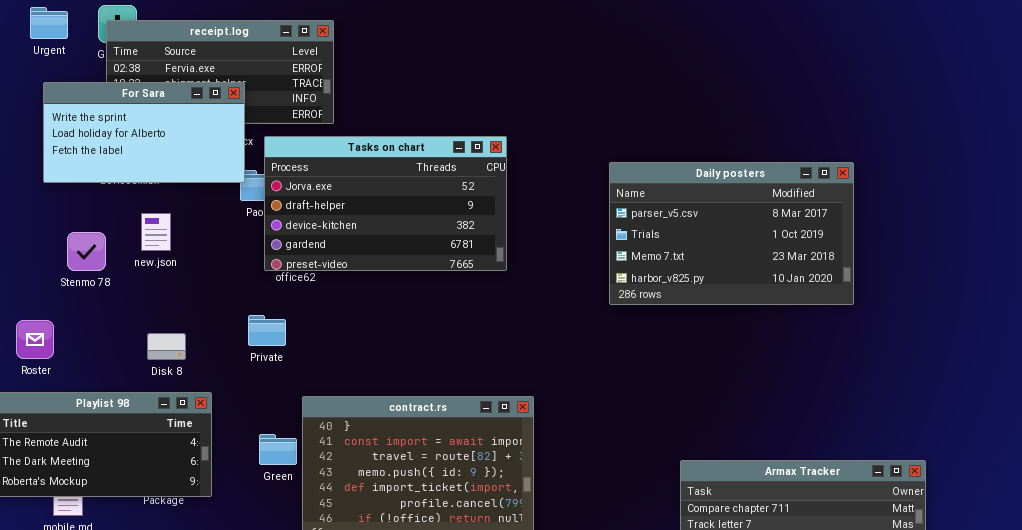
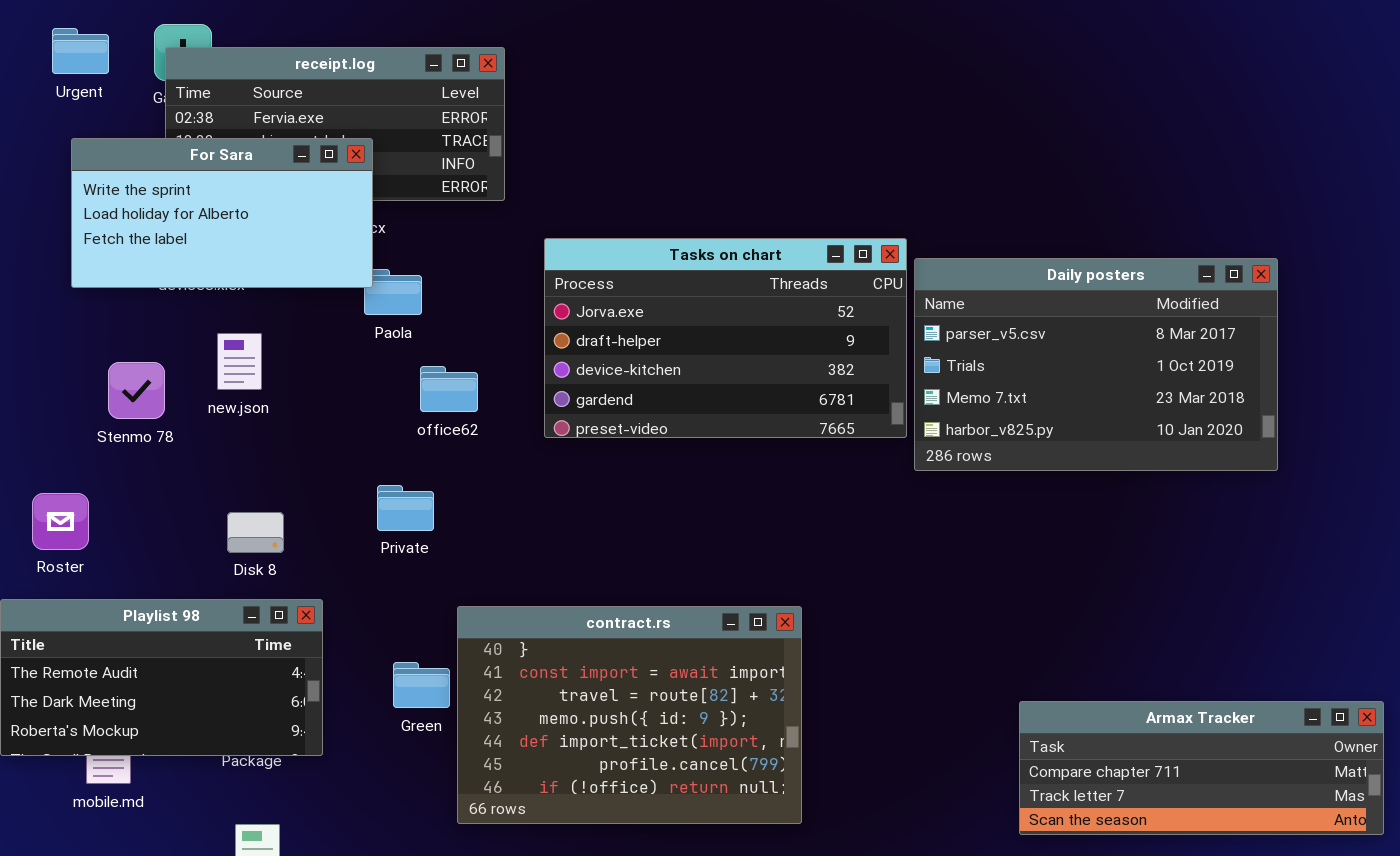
Tasks on chart: [264,136,507,271] -> [544,238,907,438], moved

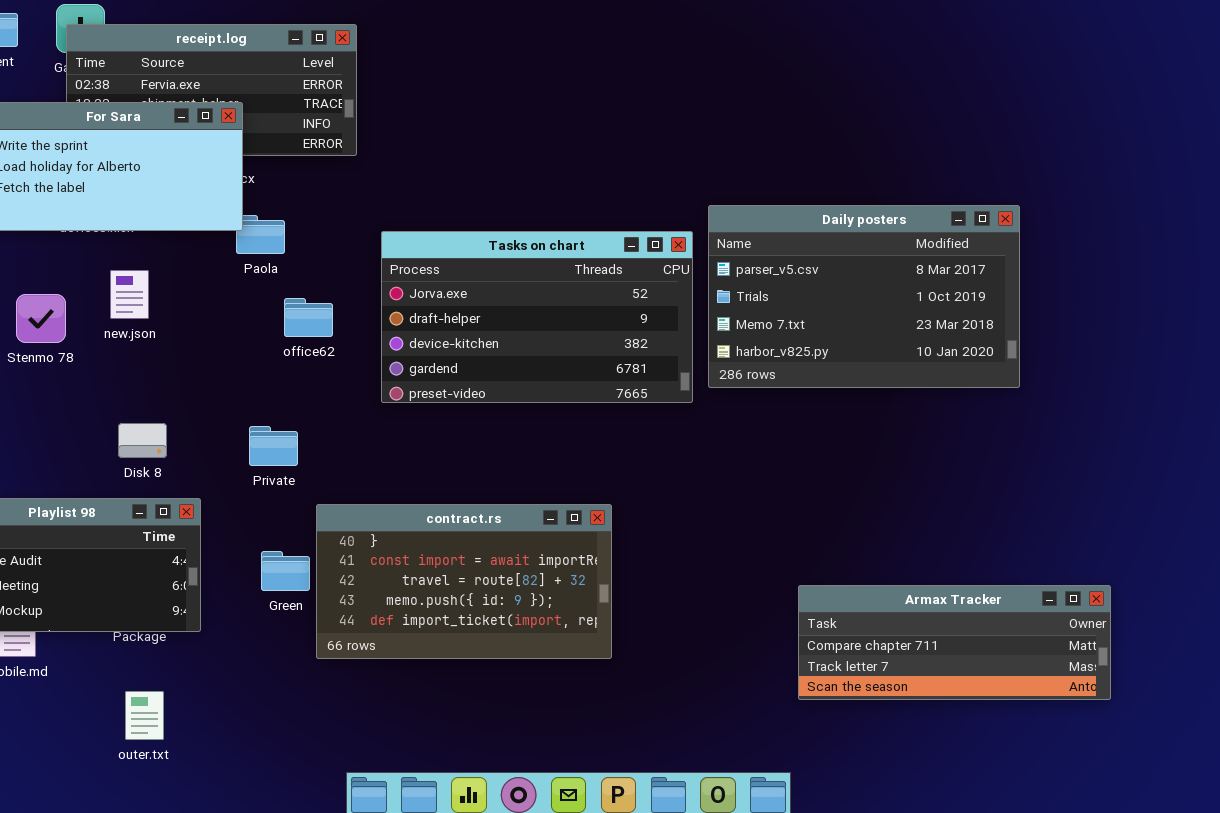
Tasks on chart: [544,238,907,438] -> [381,231,693,403], moved
Private: [377,485,434,531] -> [249,426,298,466], moved
contract.rs: [457,606,802,824] -> [316,504,612,659], resized

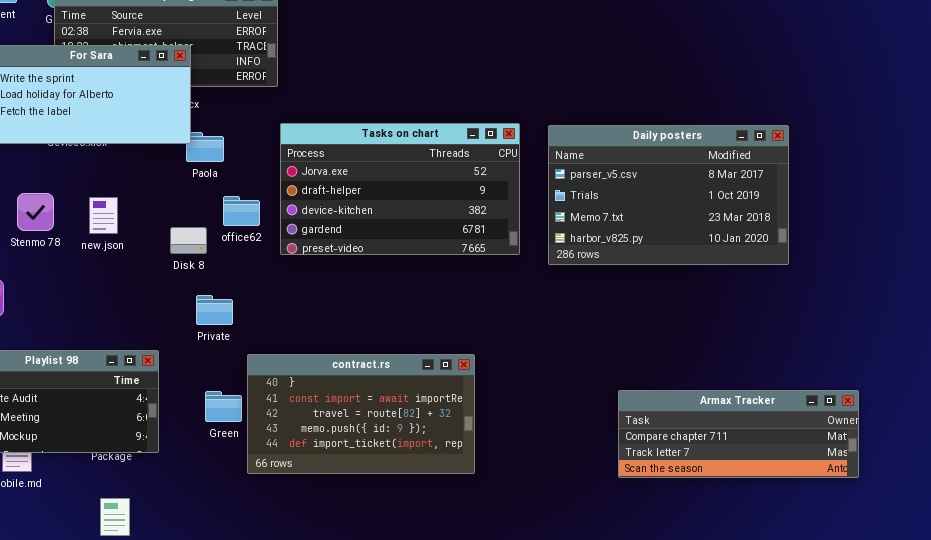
Tasks on chart: [381,231,693,403] -> [280,123,520,255], moved
new.json: [110,270,149,319] -> [89,197,118,234], moved
Disk 8: [118,423,167,458] -> [170,227,207,254], moved
Armax Tracker: [798,585,1111,700] -> [618,390,859,478], moved

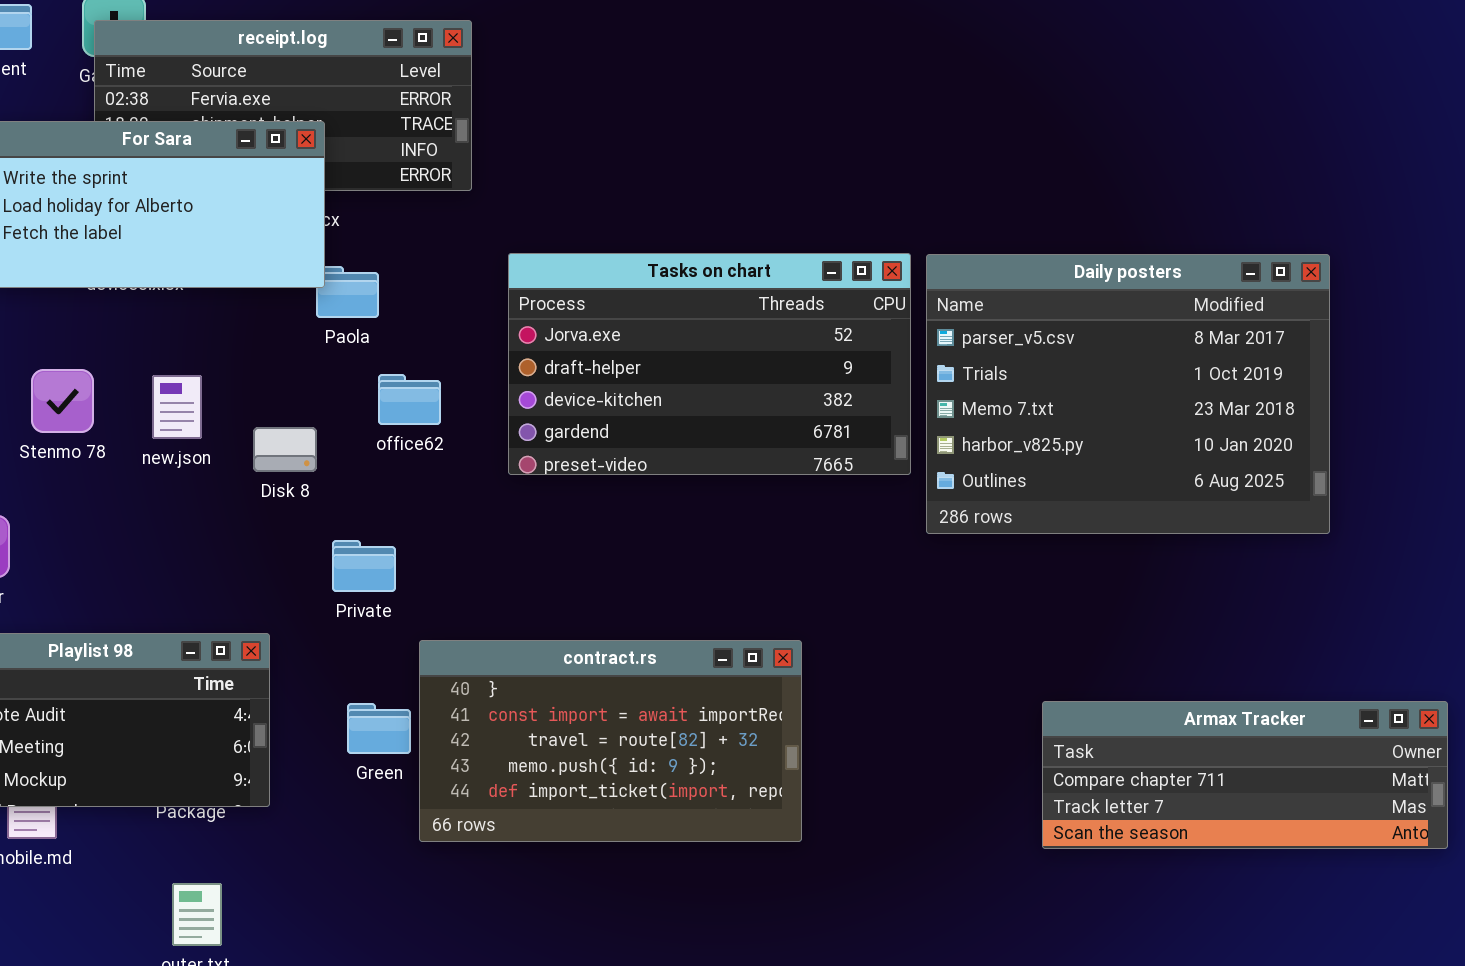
Tasks on chart: [280,123,520,255] -> [508,253,911,475], moved
Daily posters: [548,125,789,265] -> [926,254,1330,534], resized
Disk 8: [170,227,207,254] -> [253,427,317,472], moved

